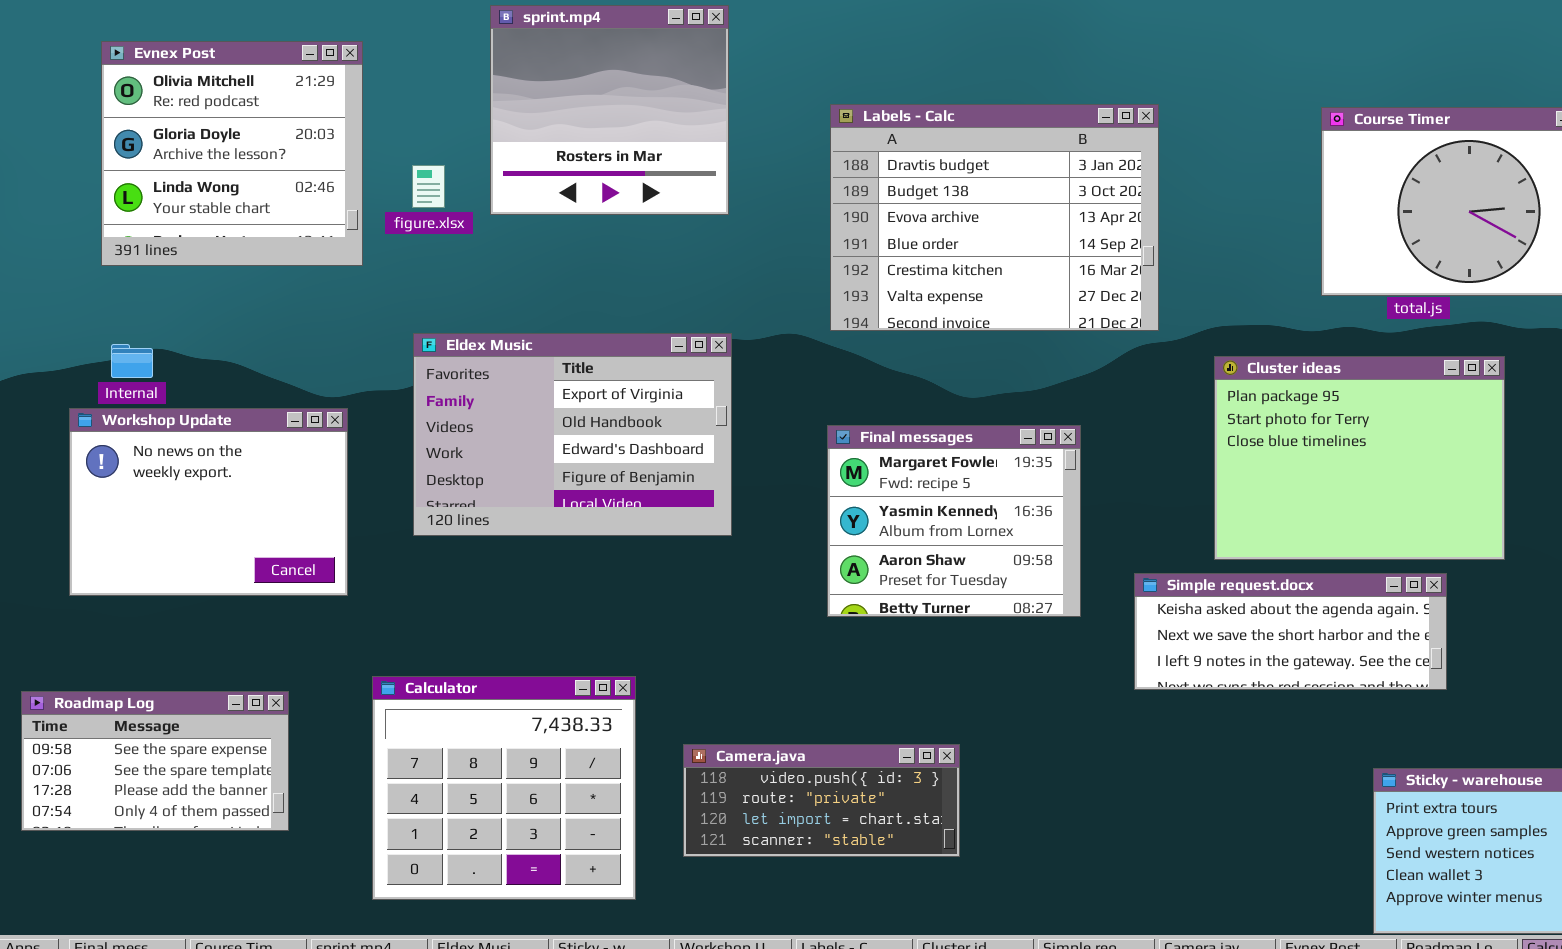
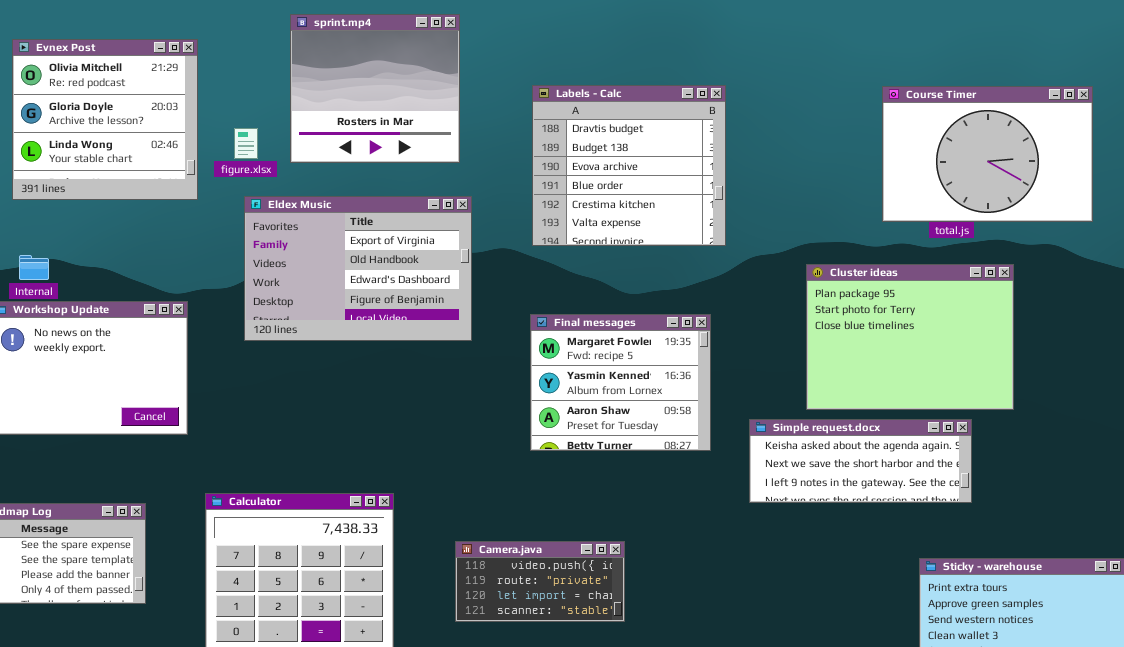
Labels - Calc: [830,104,1159,331] -> [532,85,726,246], resized
Eldex Music: [413,333,732,536] -> [244,196,472,341], moved
Camera.java: [683,744,960,857] -> [455,541,625,622], resized

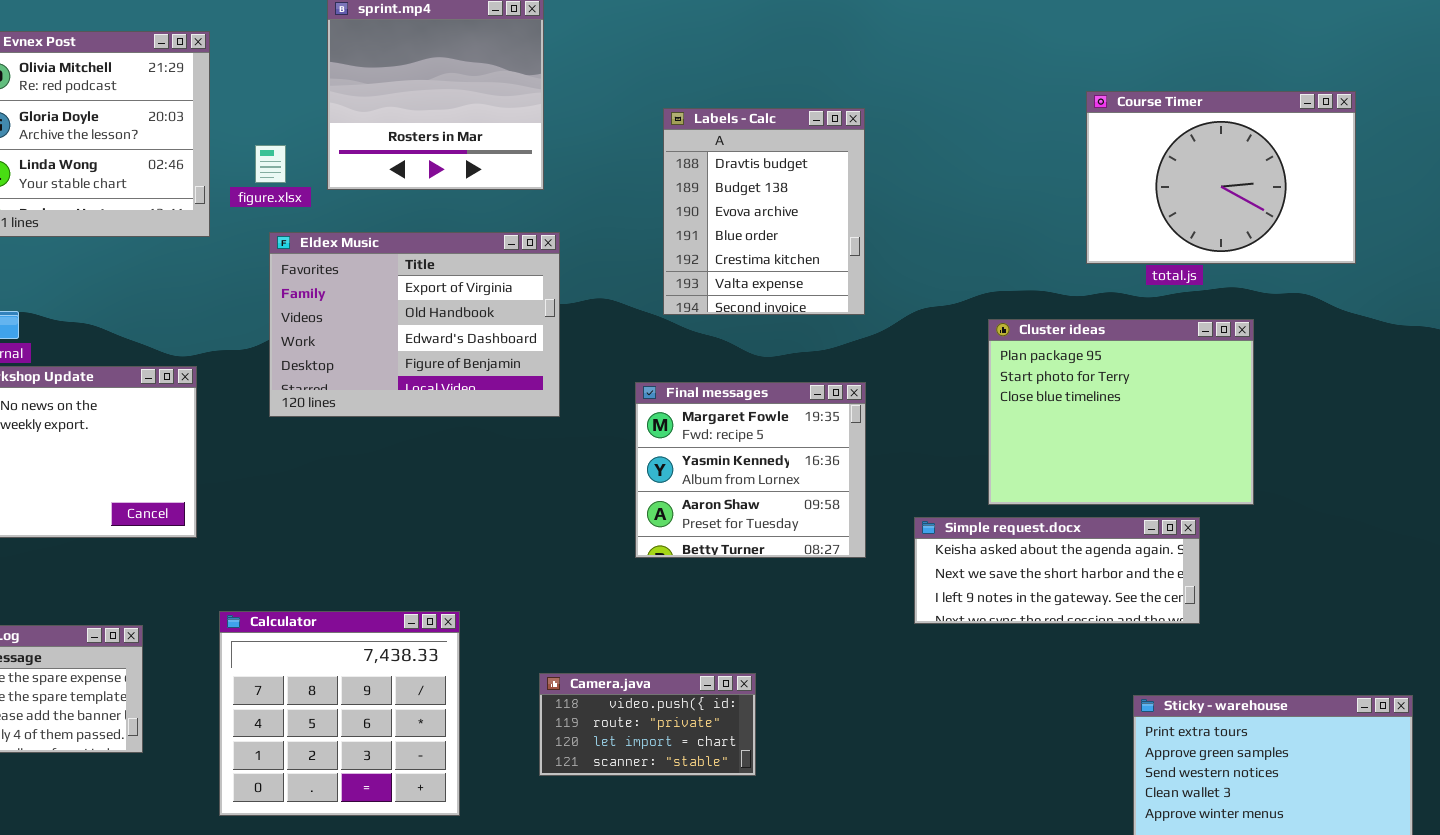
Labels - Calc: [532,85,726,246] -> [663,108,865,315], moved, resized

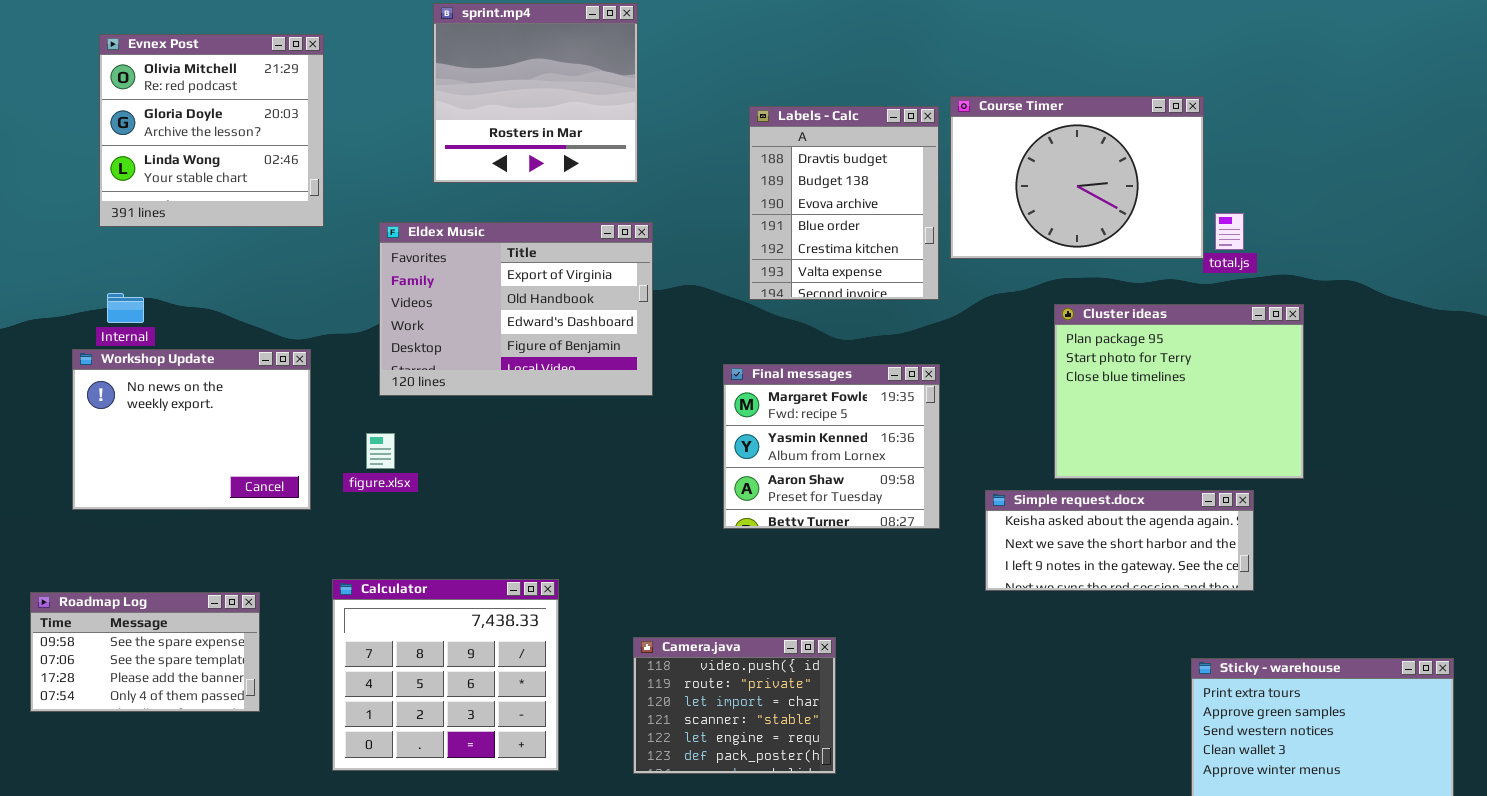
Course Timer: [1086,91,1356,264] -> [950,96,1204,259], moved
figure.xlsx: [255,145,286,183] -> [366,433,395,469], moved
Camera.java: [539,673,756,776] -> [633,637,836,774], resized

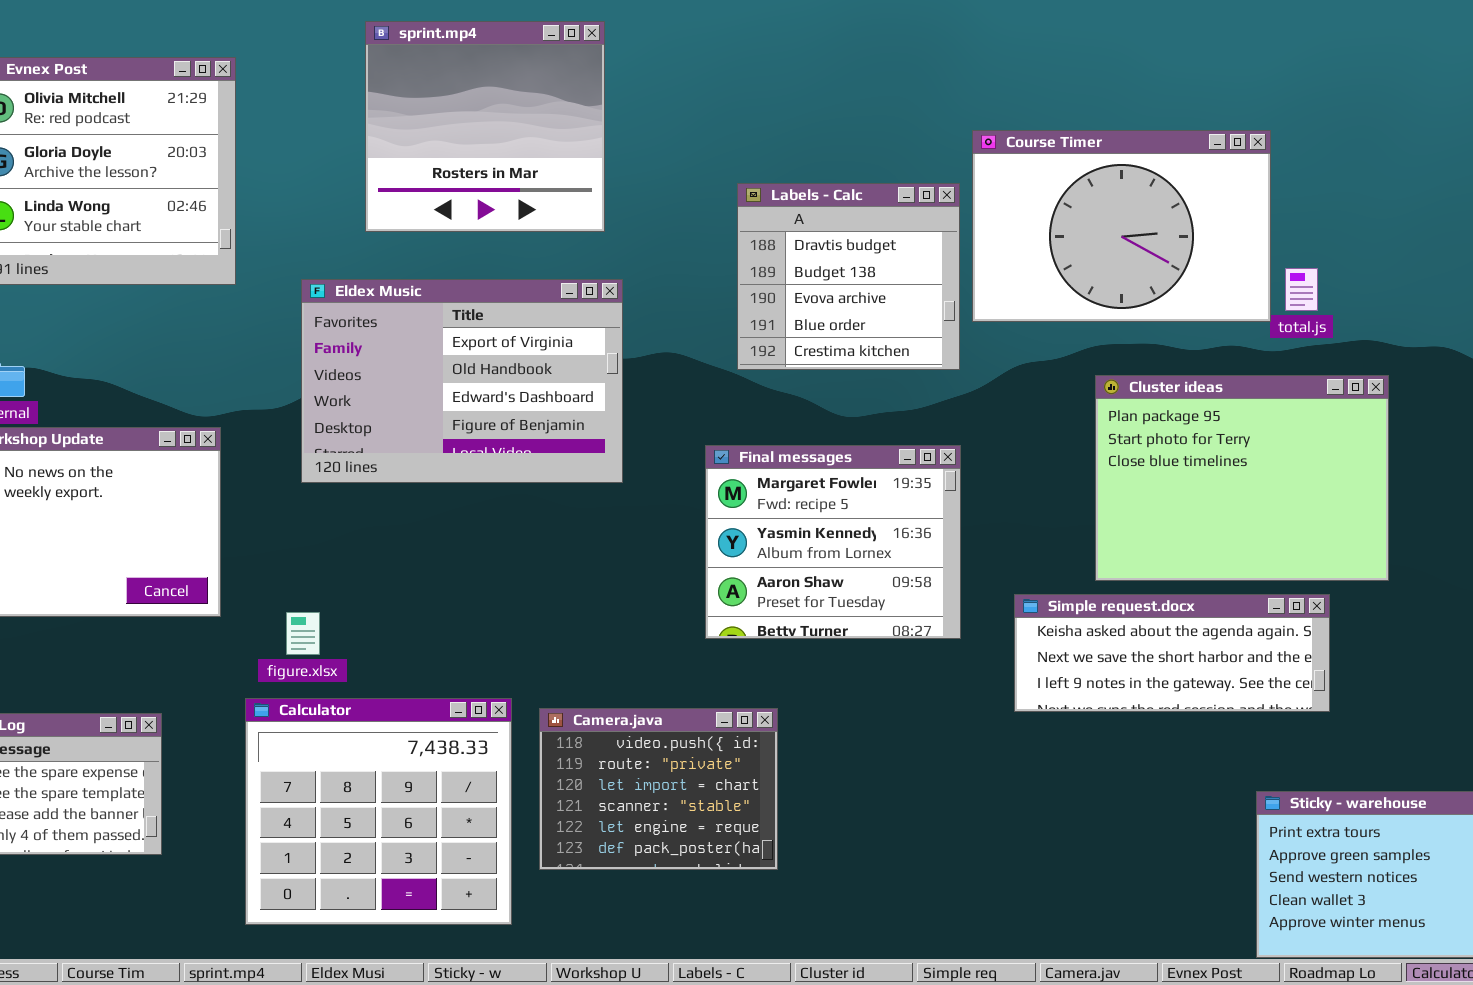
Labels - Calc: [749,106,939,300] -> [737,183,960,370], resized
figure.xlsx: [366,433,395,469] -> [286,612,320,655], moved
Camera.java: [633,637,836,774] -> [539,708,778,870], moved

